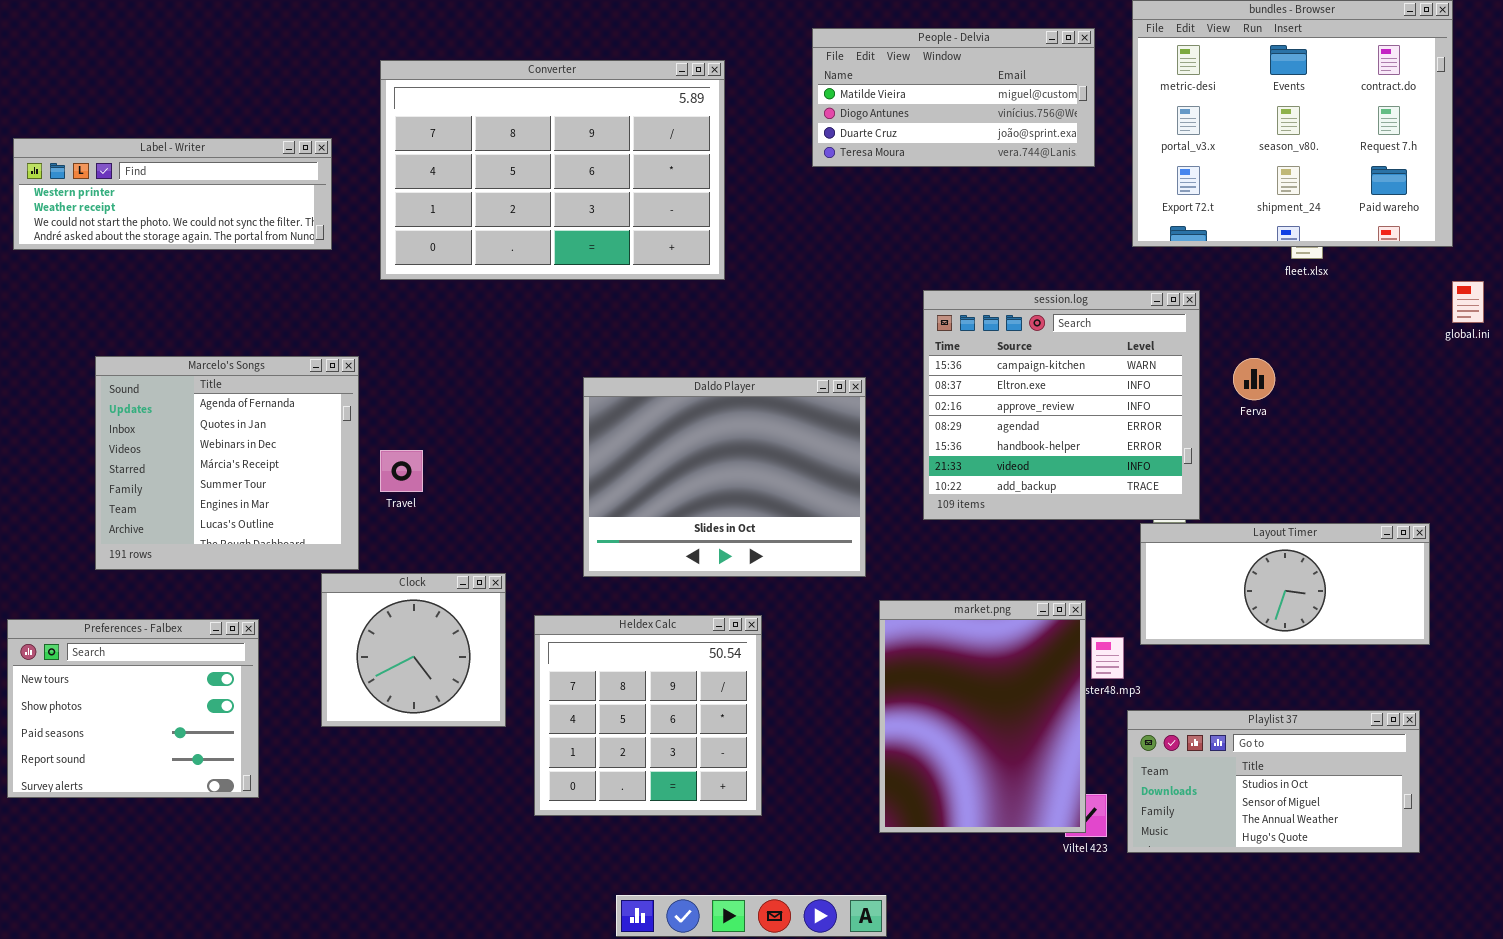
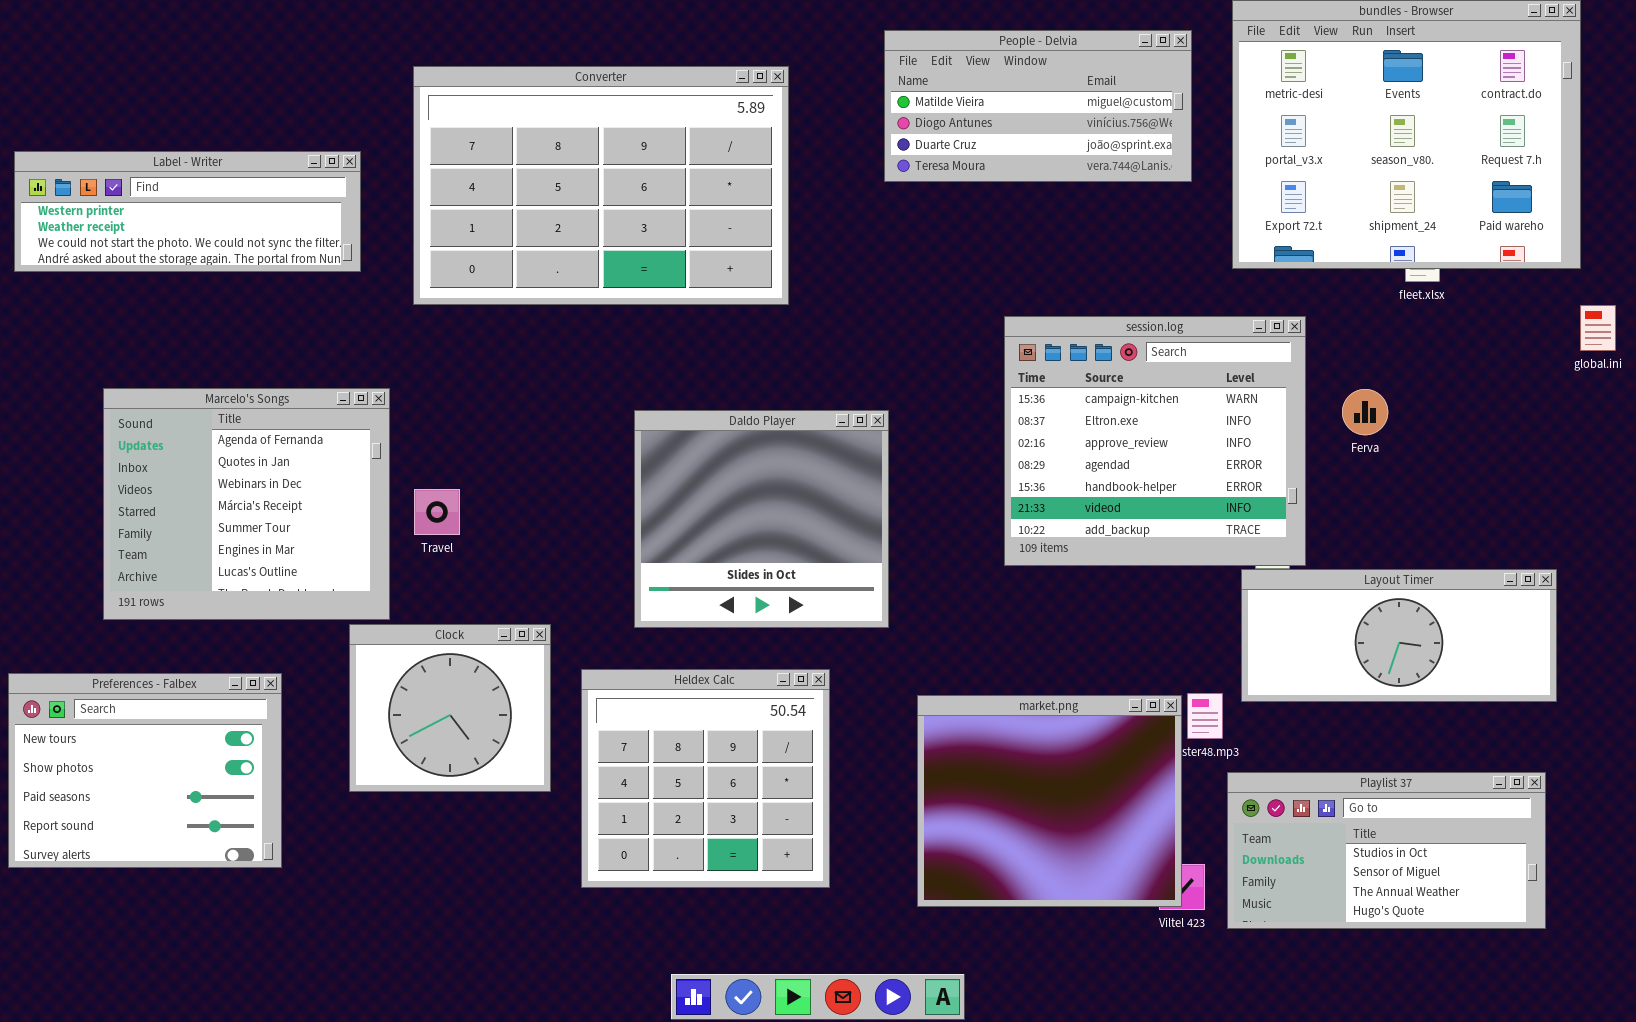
Daldo Player: [583,377,866,577] -> [634,410,889,628], resized
market.png: [879,600,1086,833] -> [917,695,1182,907], resized

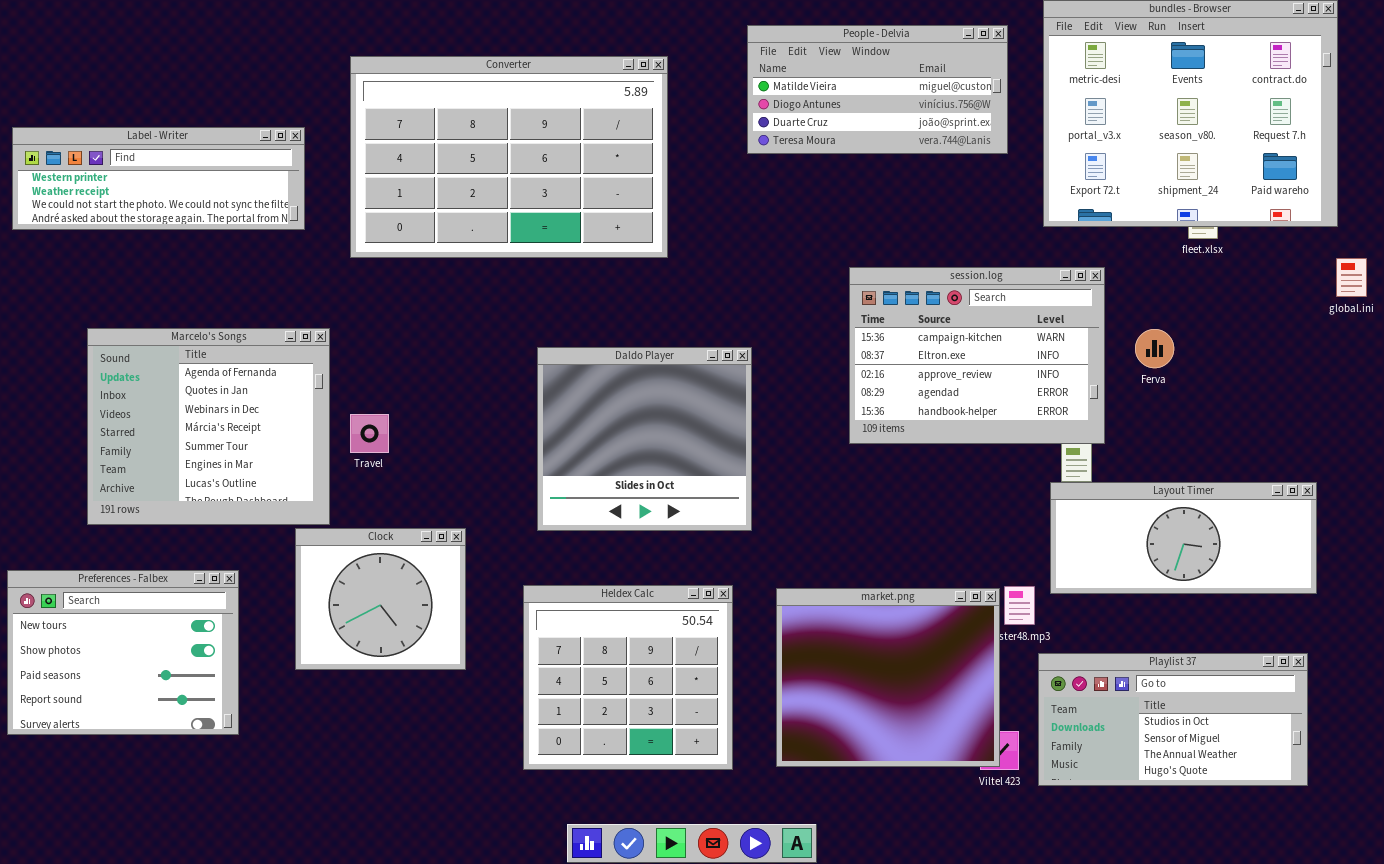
session.log: [1004,316,1306,566] -> [849,267,1105,444], resized
Heldex Calc: [581,669,830,888] -> [523,585,733,770], moved

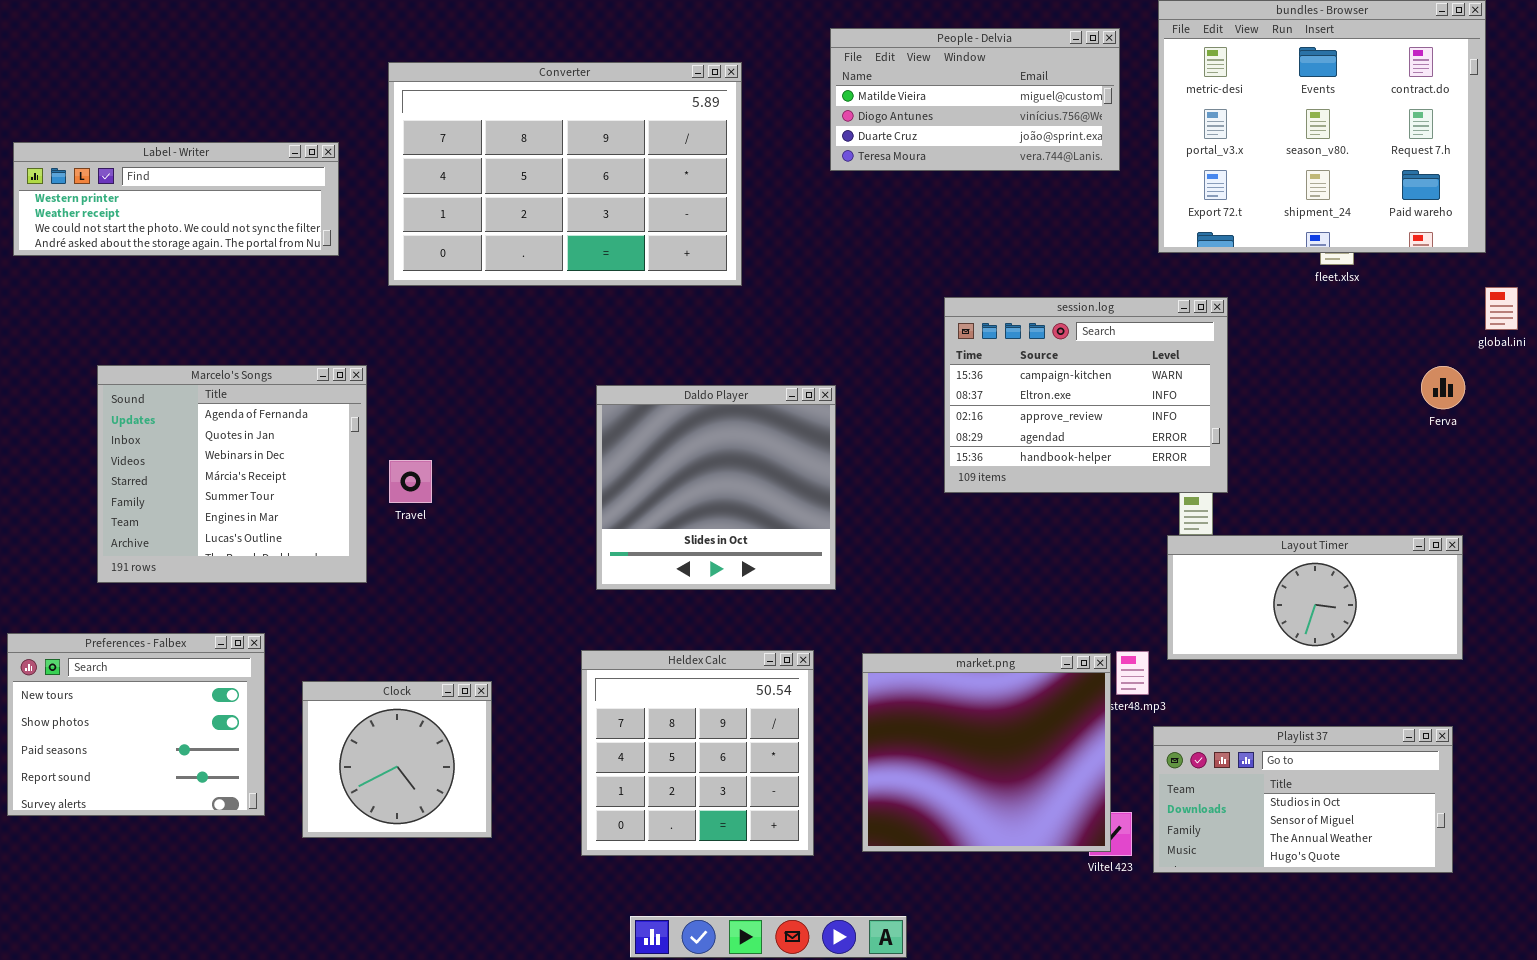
Ferva: [1135,329,1174,368] -> [1421,366,1465,409], moved
Clock: [295,528,466,670] -> [302,681,492,838], moved

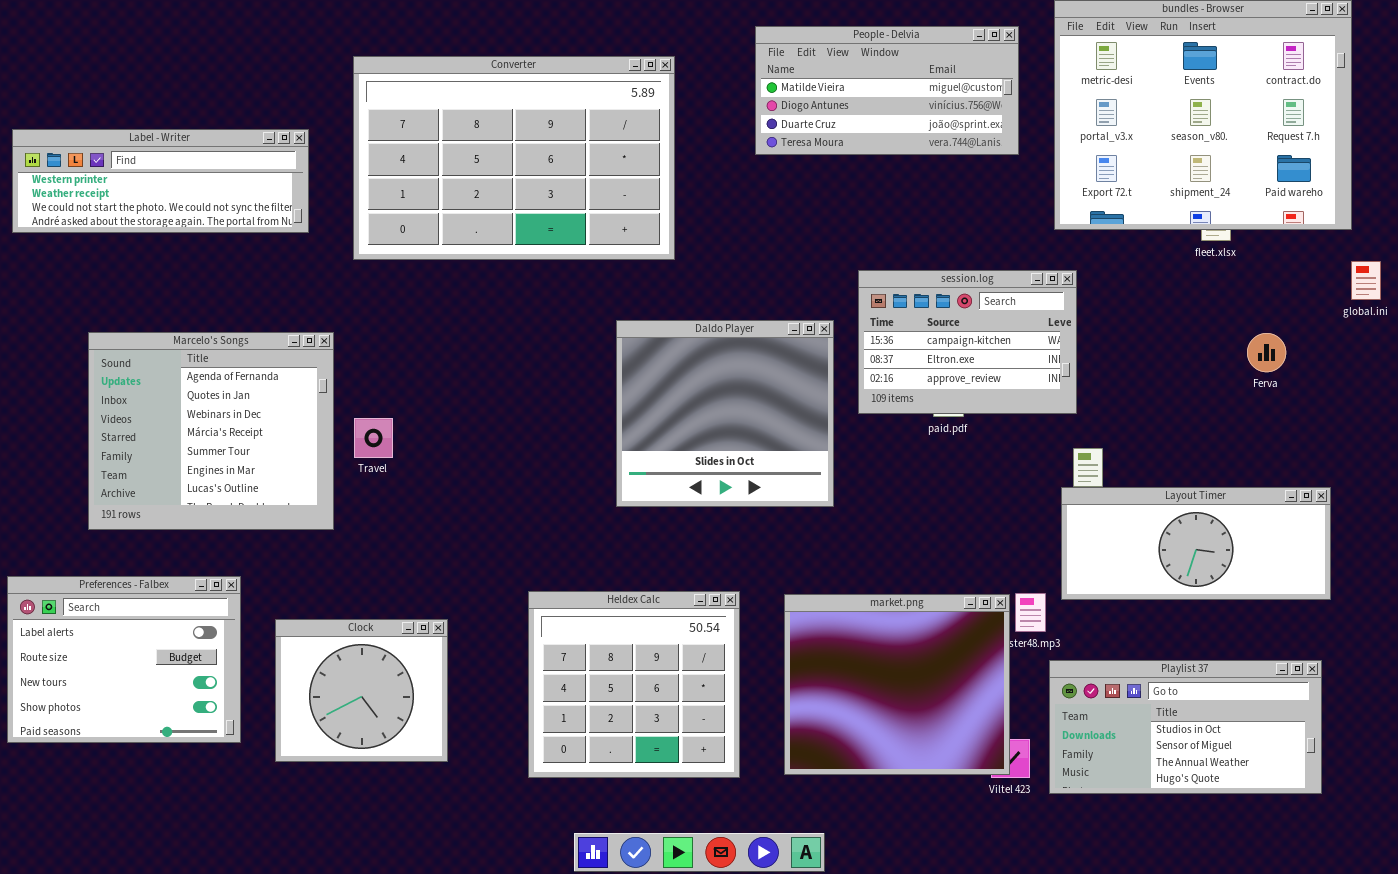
session.log: [944,297,1228,493] -> [858,270,1077,414], resized
Ferva: [1421,366,1465,409] -> [1247,333,1286,372], moved
Daldo Player: [596,385,836,590] -> [616,320,834,507], moved
Preferences - Falbex: [7,633,265,816] -> [7,576,241,743], scrolled up 2 rows

